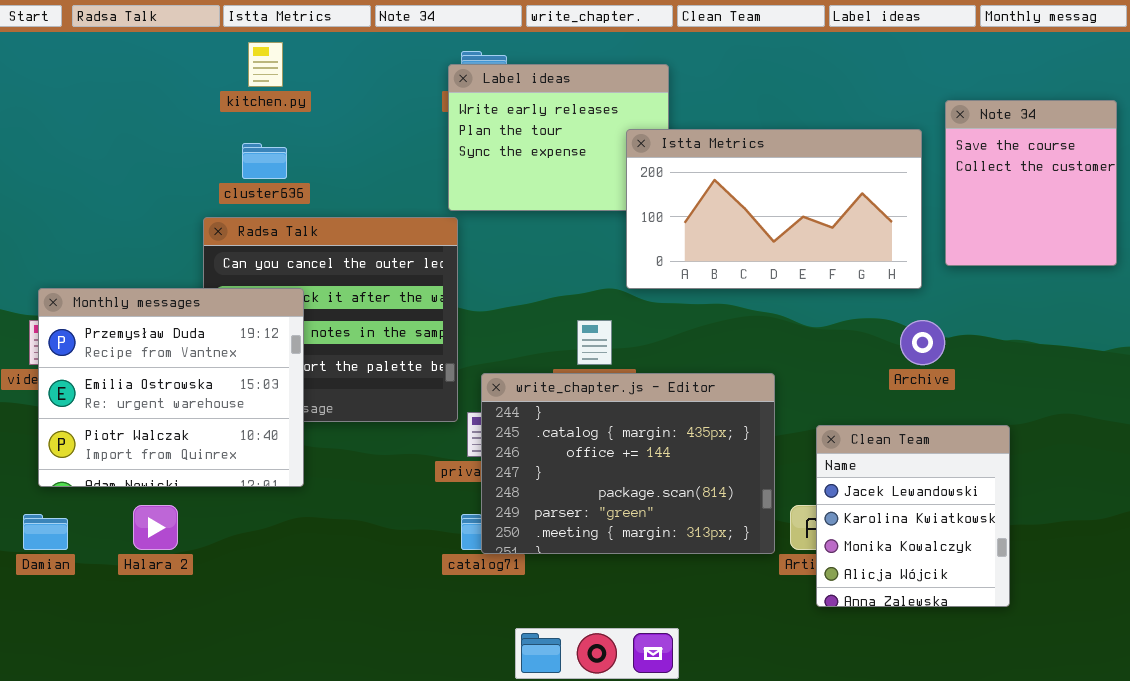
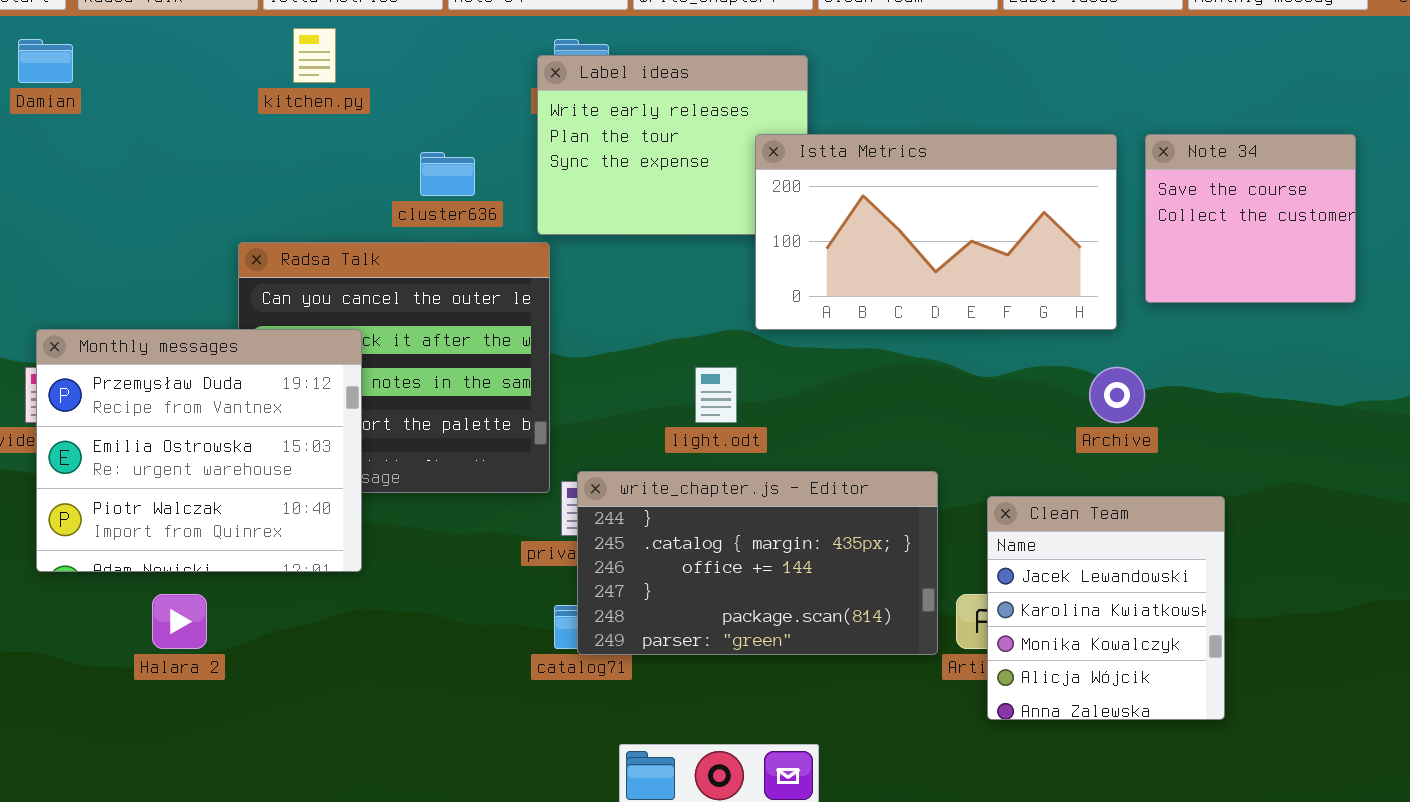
Note 34: [945,100,1117,266] -> [1145,134,1356,303], resized
cluster636: [242,143,287,179] -> [420,152,475,196], moved
write_chapter.js - Editor: [481,373,775,554] -> [577,471,938,655], resized
Damian: [23,514,68,550] -> [18,39,73,83], moved

